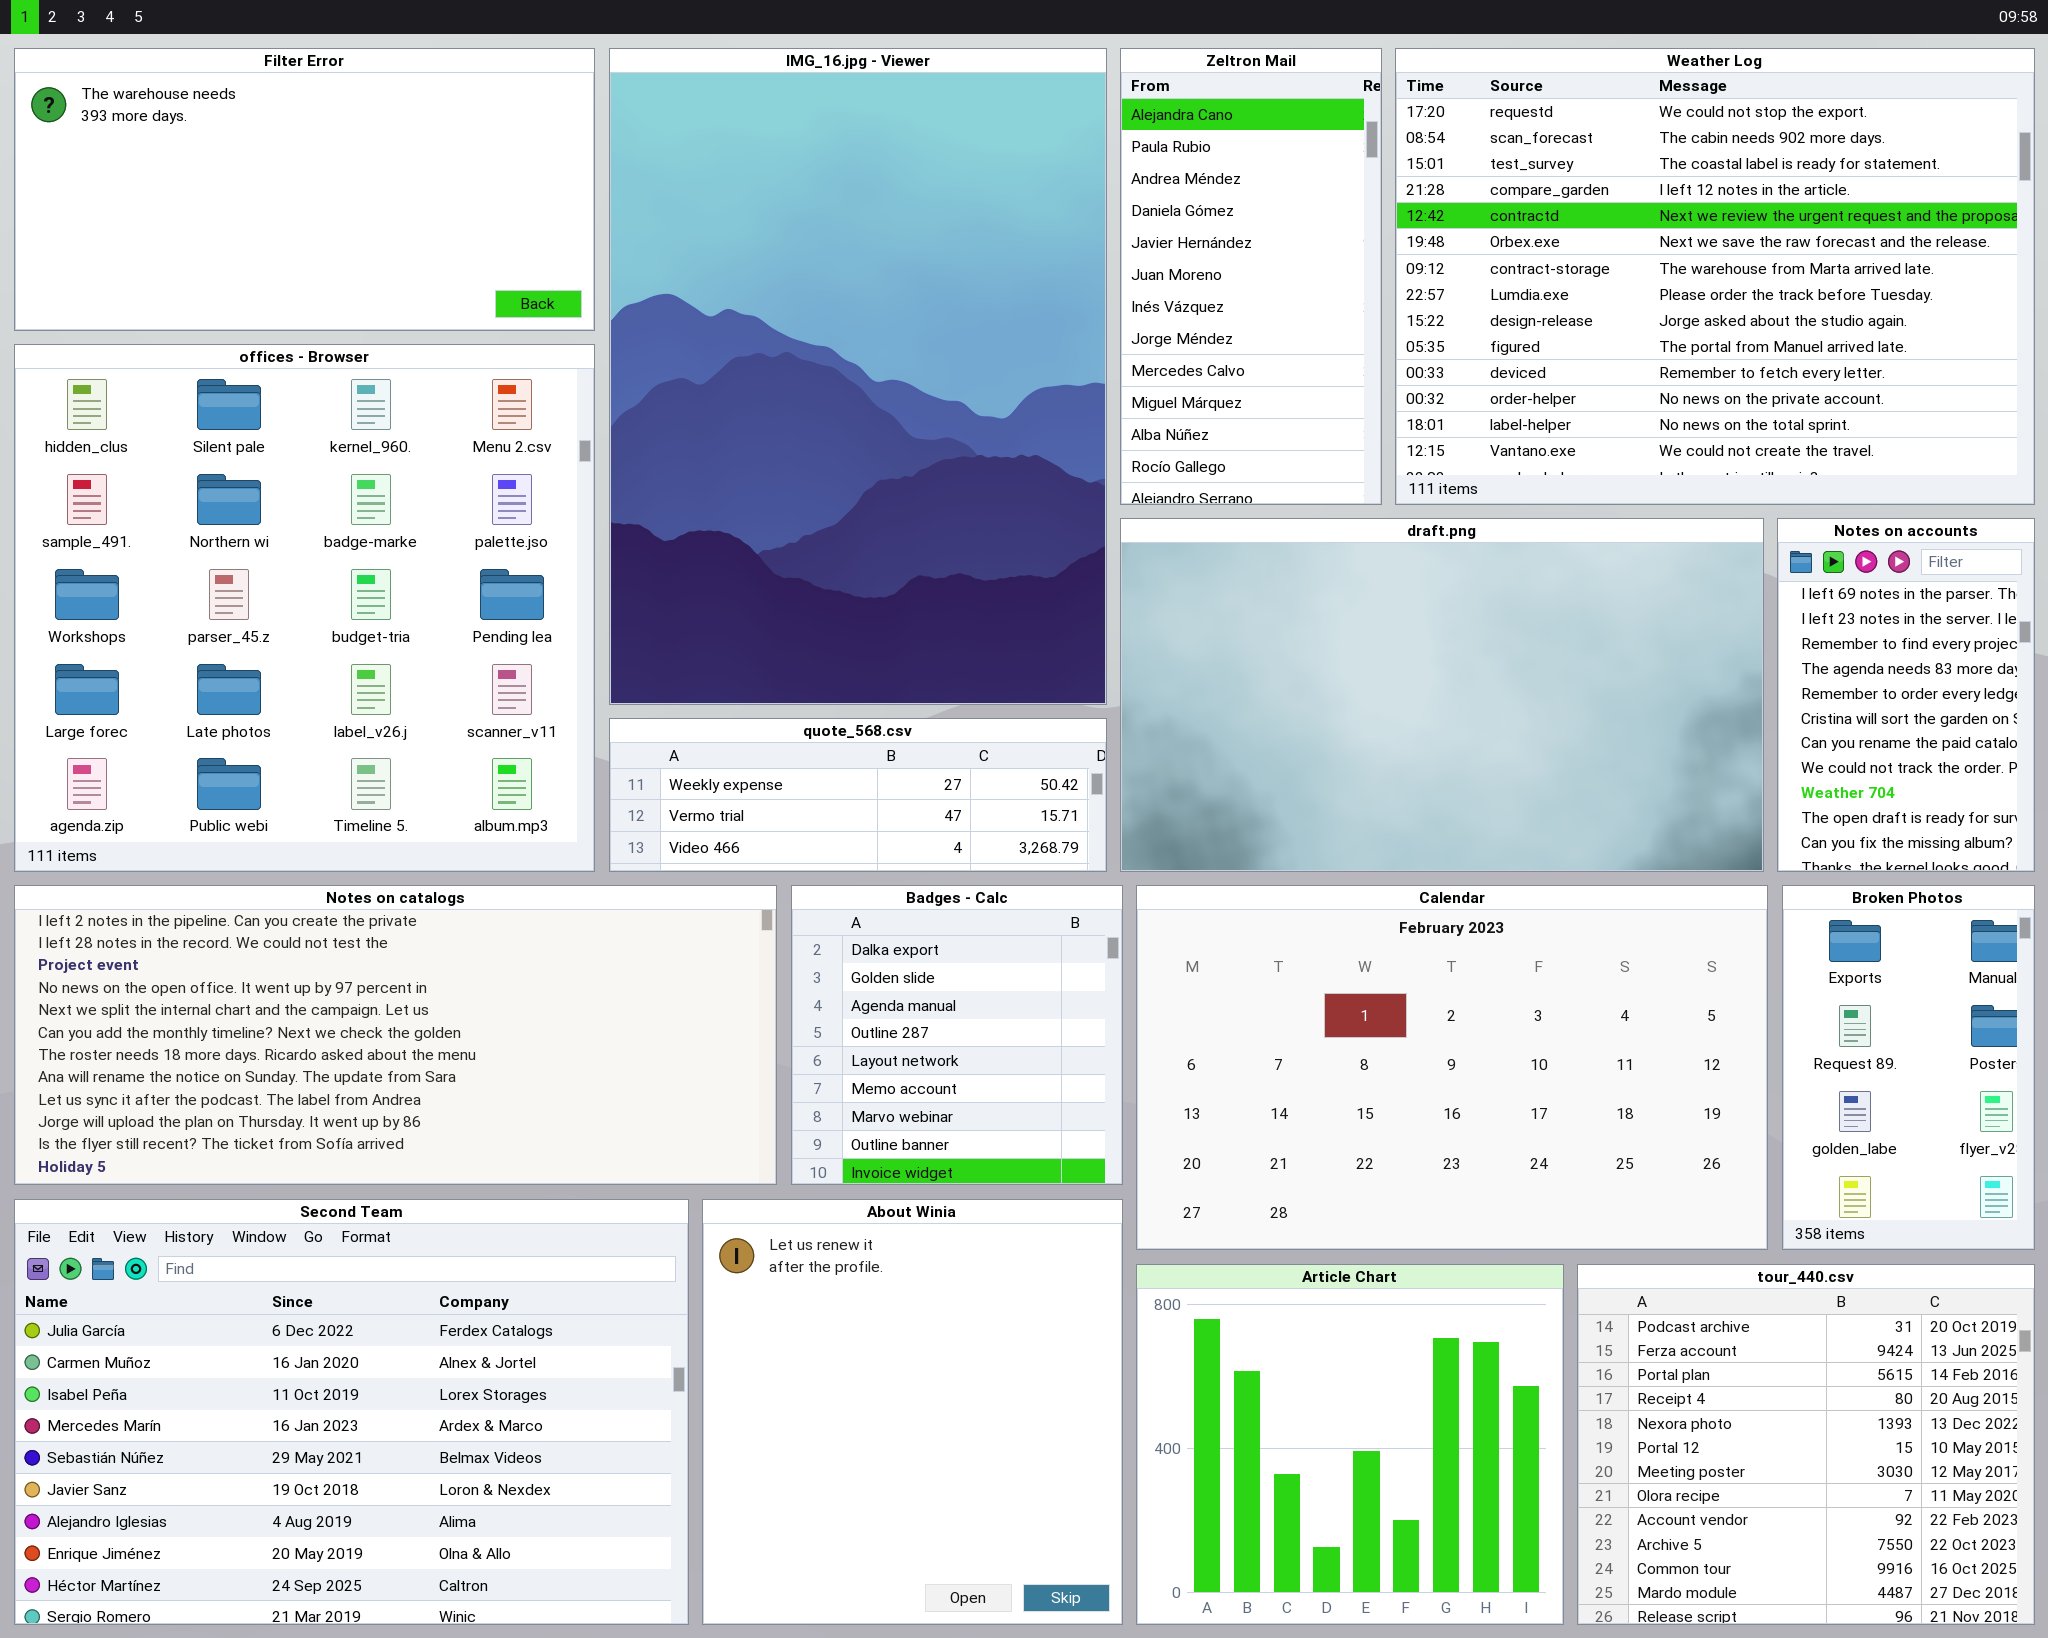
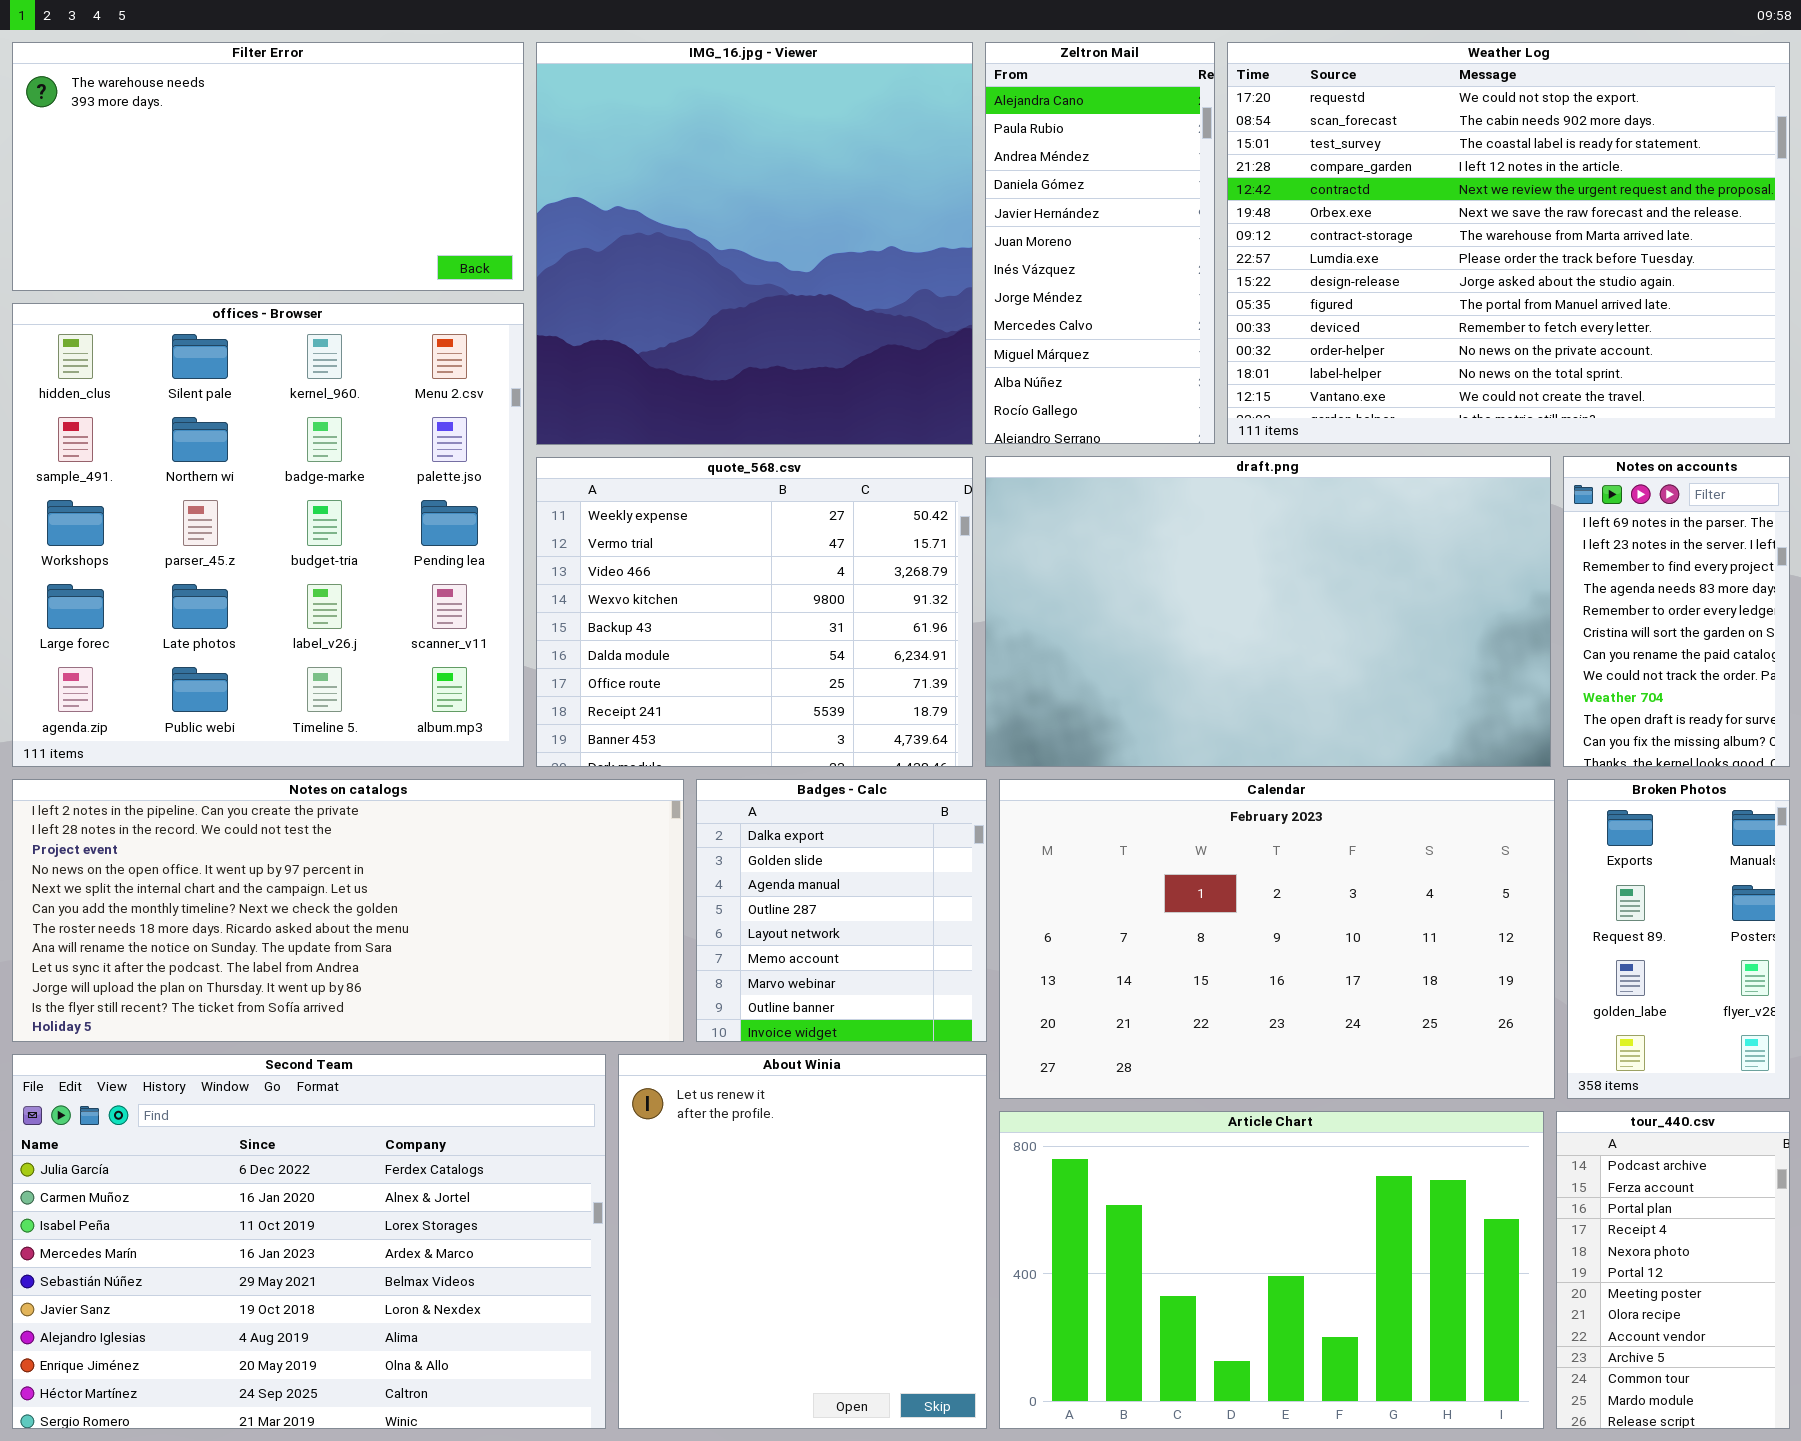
IMG_16.jpg - Viewer: [609,48,1107,705] -> [536,42,973,445], resized
quote_568.csv: [609,718,1107,872] -> [536,457,973,767], resized
Article Chart: [1136,1264,1564,1625] -> [999,1111,1544,1429], resized
tour_440.csv: [1577,1264,2035,1625] -> [1556,1111,1790,1429], resized

